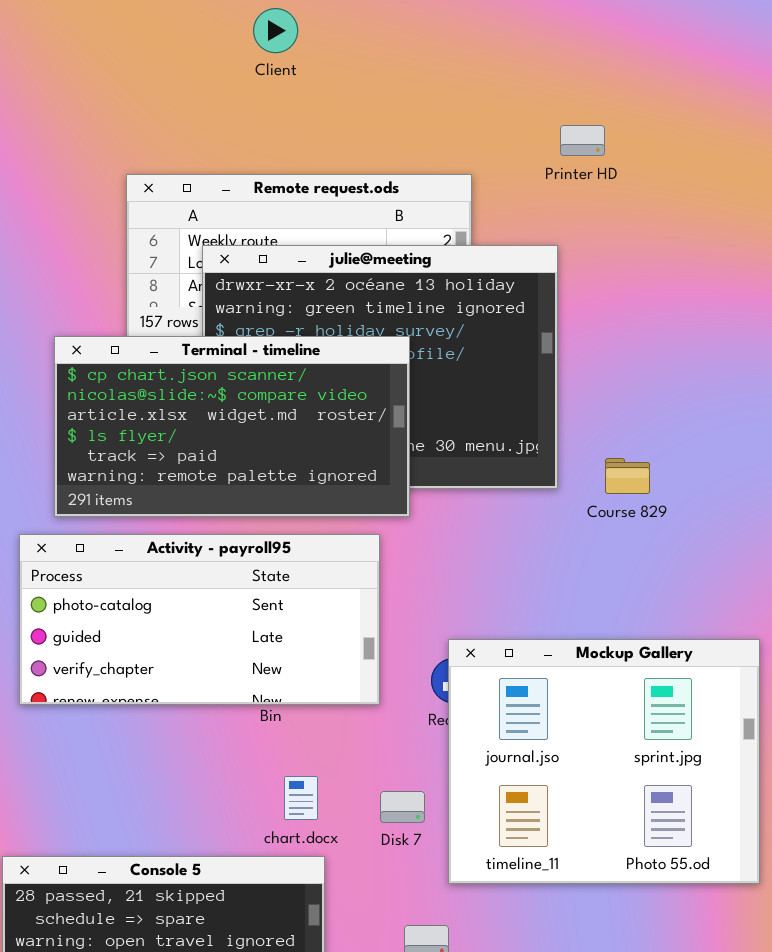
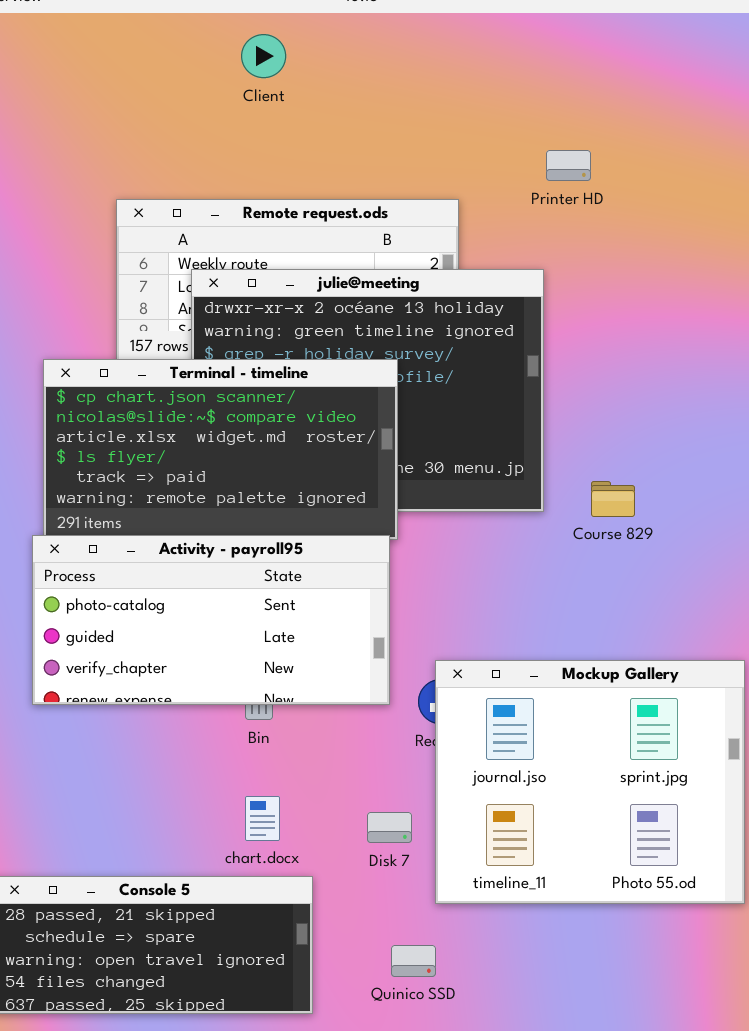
Activity - payroll95: [19,534,380,705] -> [32,535,390,705], moved
chart.docx: [284,776,318,820] -> [245,796,280,841], moved

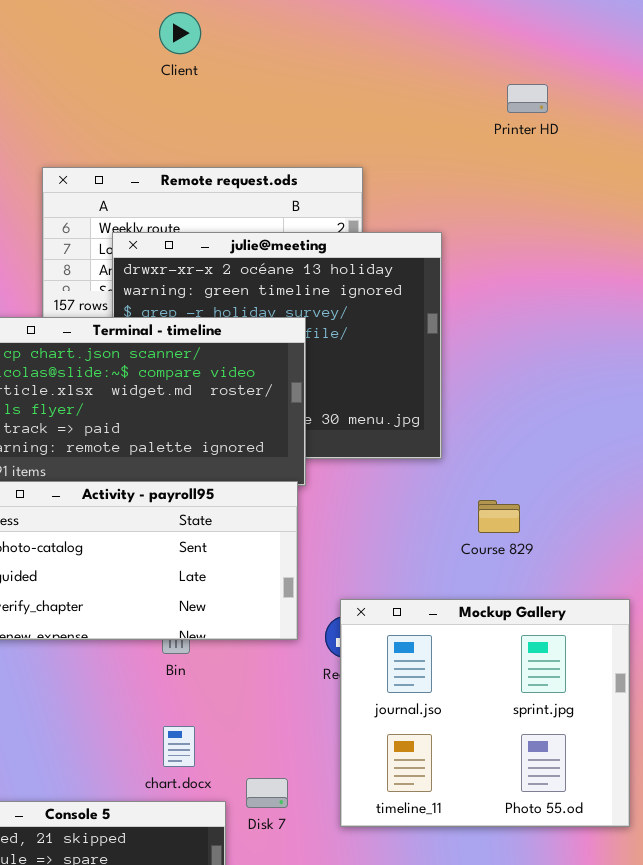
Printer HD: [546,150,591,181] -> [507,84,548,113], moved
Course 829: [591,481,635,517] -> [478,500,520,533], moved
Disk 7: [367,812,412,843] -> [246,778,288,808], moved

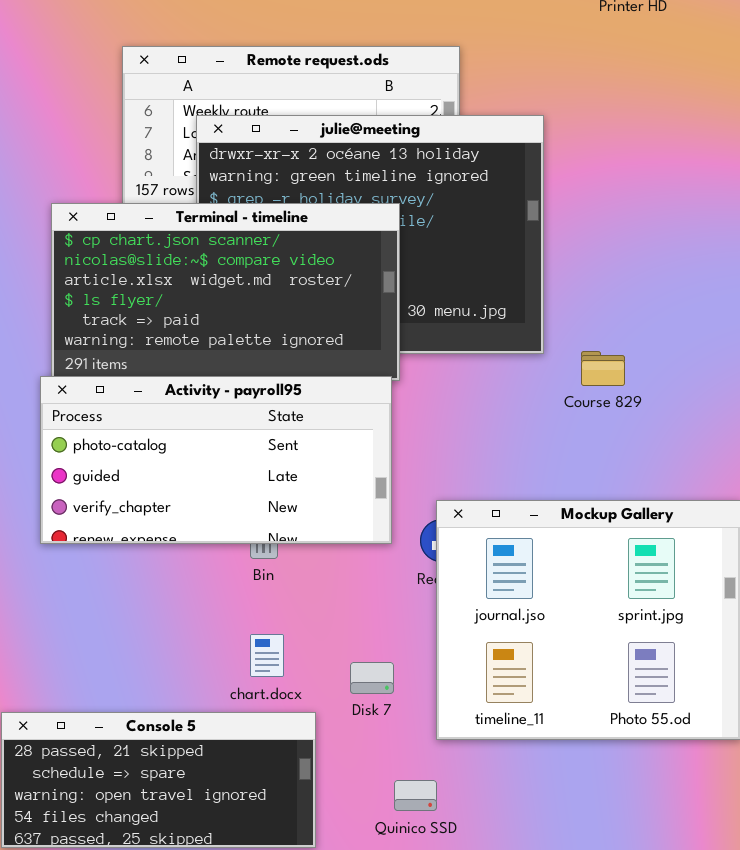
Course 829: [478,500,520,533] -> [581,351,625,386], moved
Disk 7: [246,778,288,808] -> [350,662,394,694], moved

